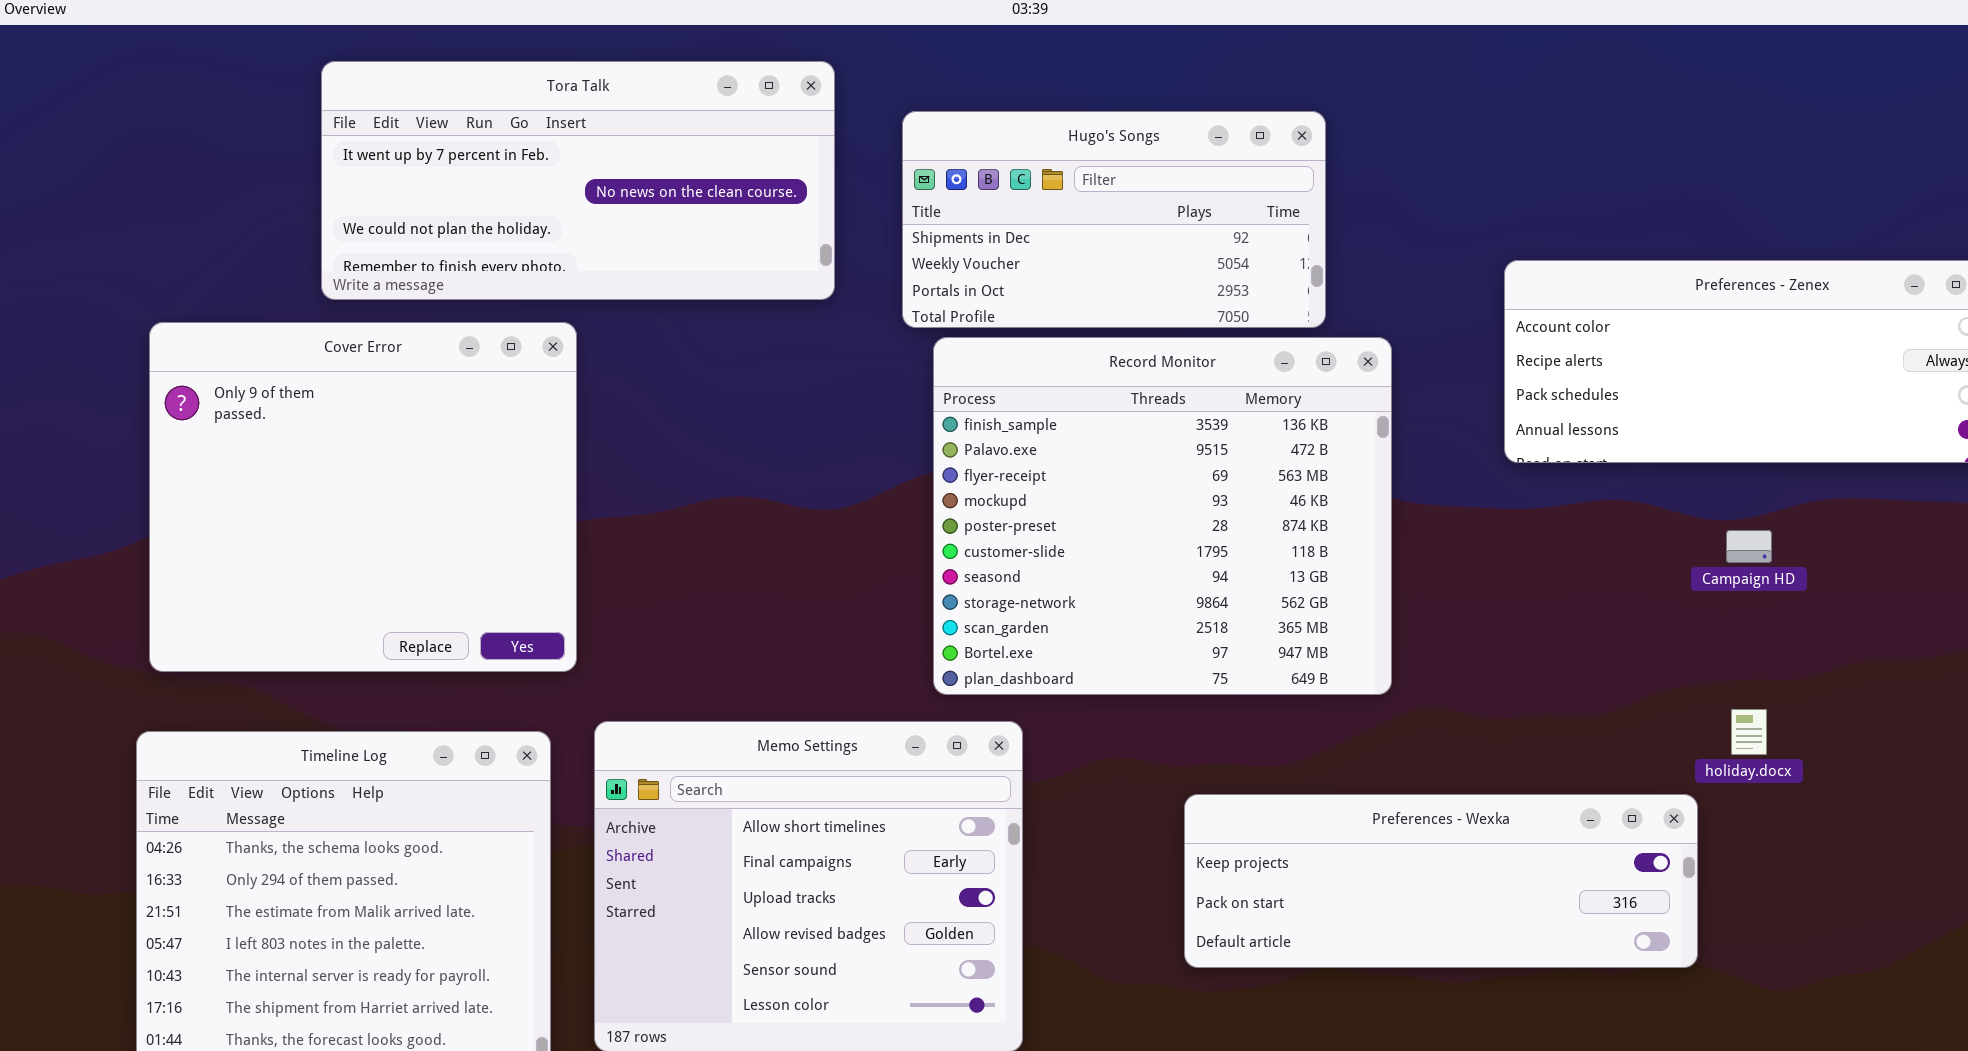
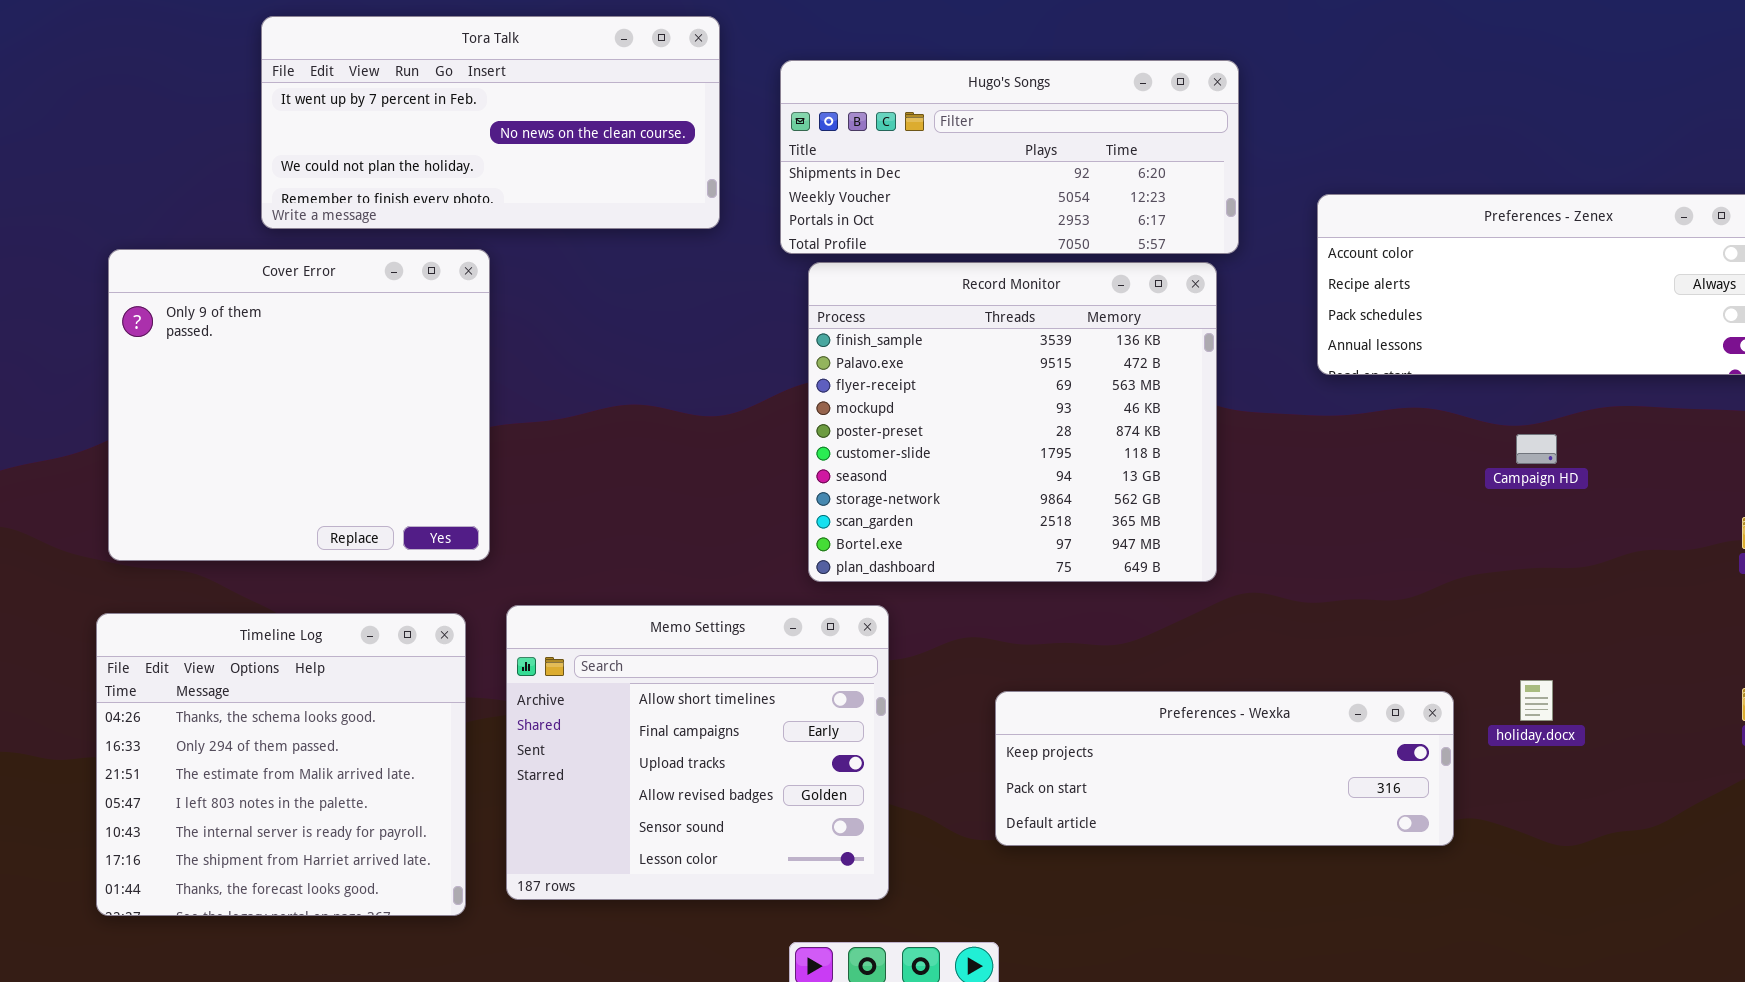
Hugo's Songs: [902,111,1326,328] -> [780,60,1239,254], resized
holiday.docx: [1731,709,1767,755] -> [1520,680,1553,721], moved
Preferences - Wexka: [1184,794,1698,968] -> [995,691,1454,846], moved

